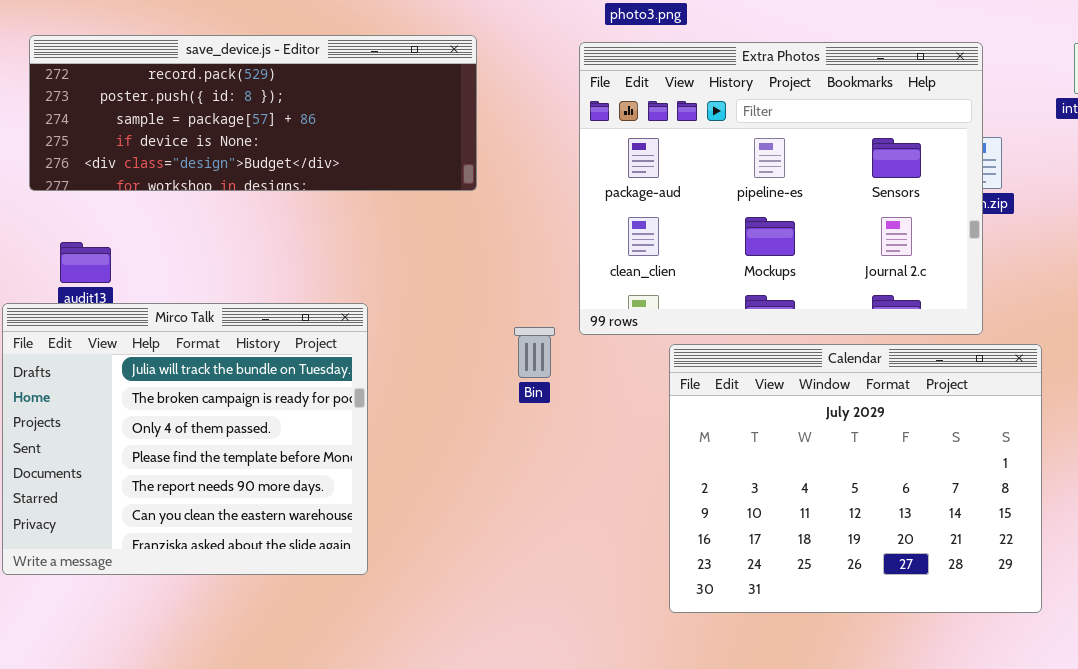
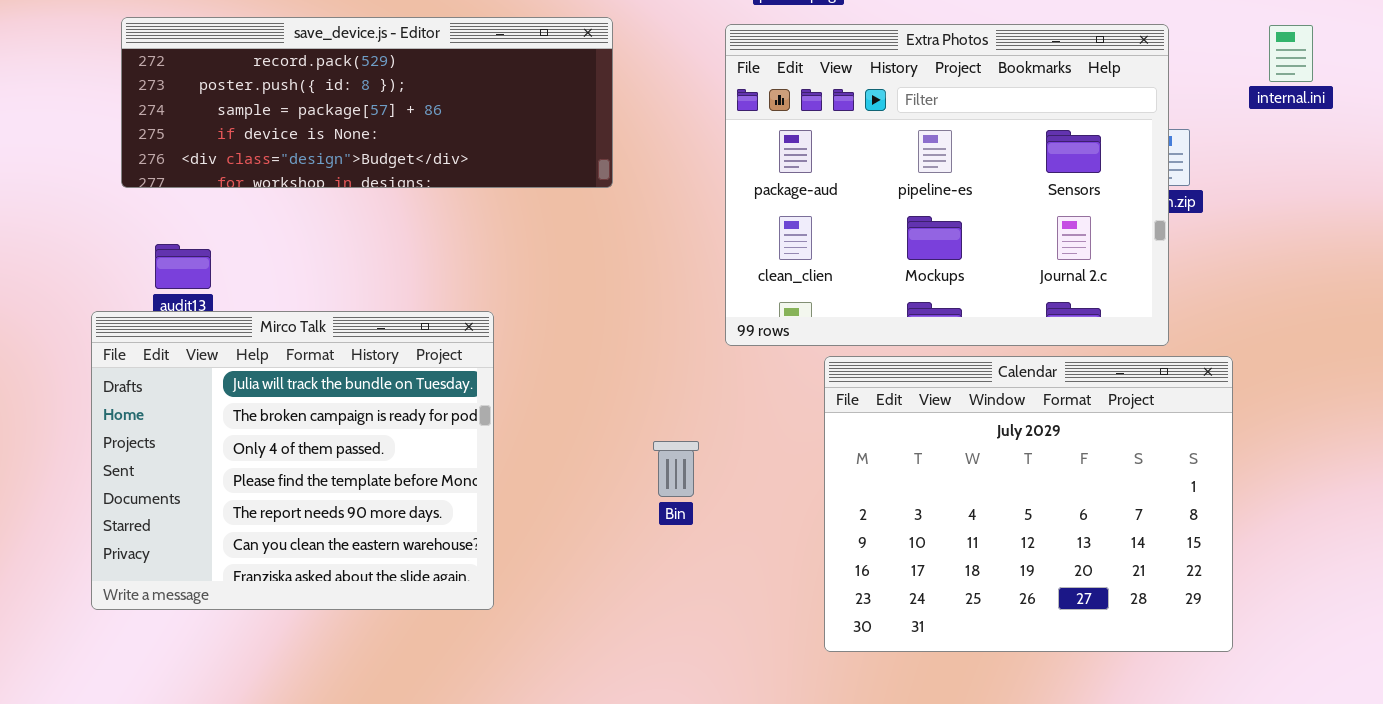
Bin: [514,327,555,378] -> [653,441,699,497], moved

